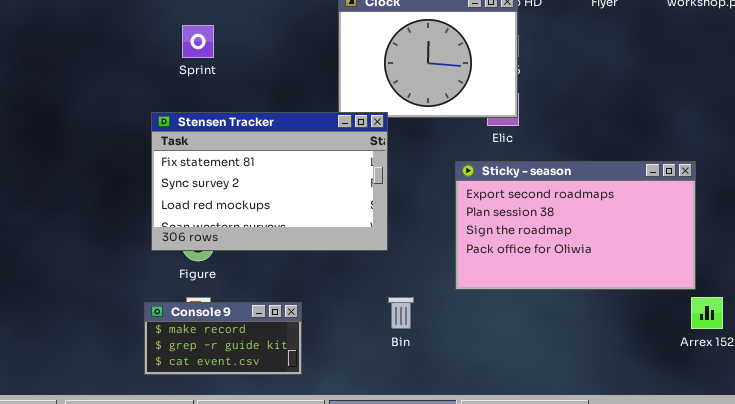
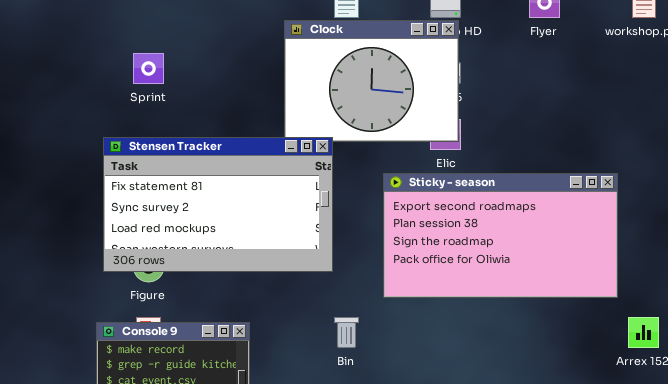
Sticky - season: [455,161,696,290] -> [383,173,618,298], moved

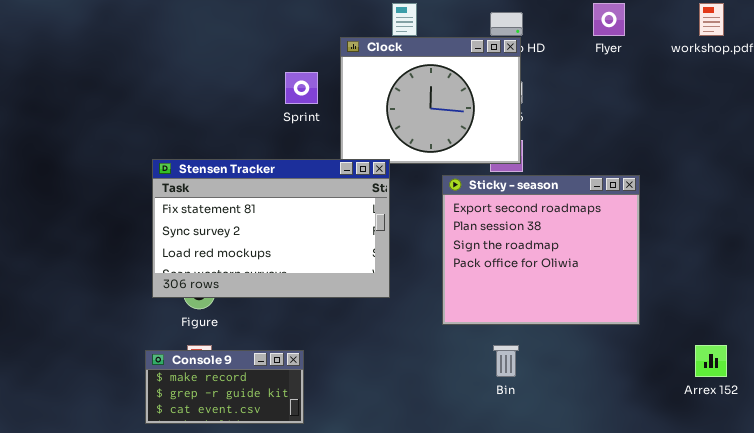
Sprint: [133,53,164,84] -> [285,72,318,104], moved
Sticky - season: [383,173,618,298] -> [442,175,640,325], resized
Bin: [334,317,359,348] -> [493,345,519,377], moved

